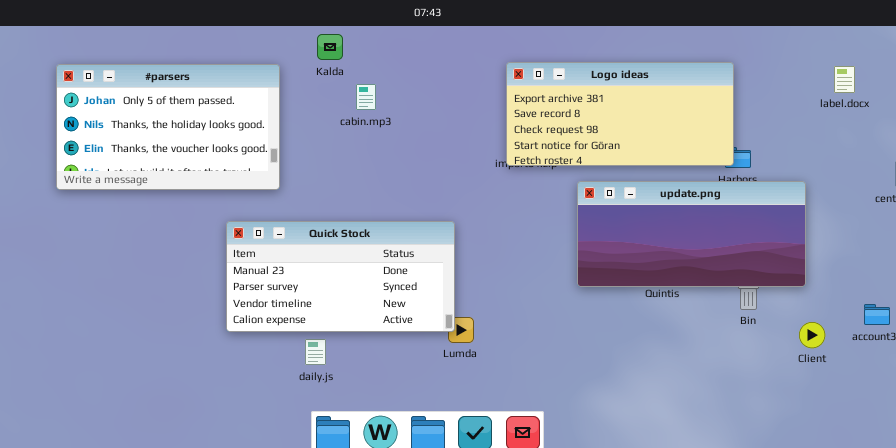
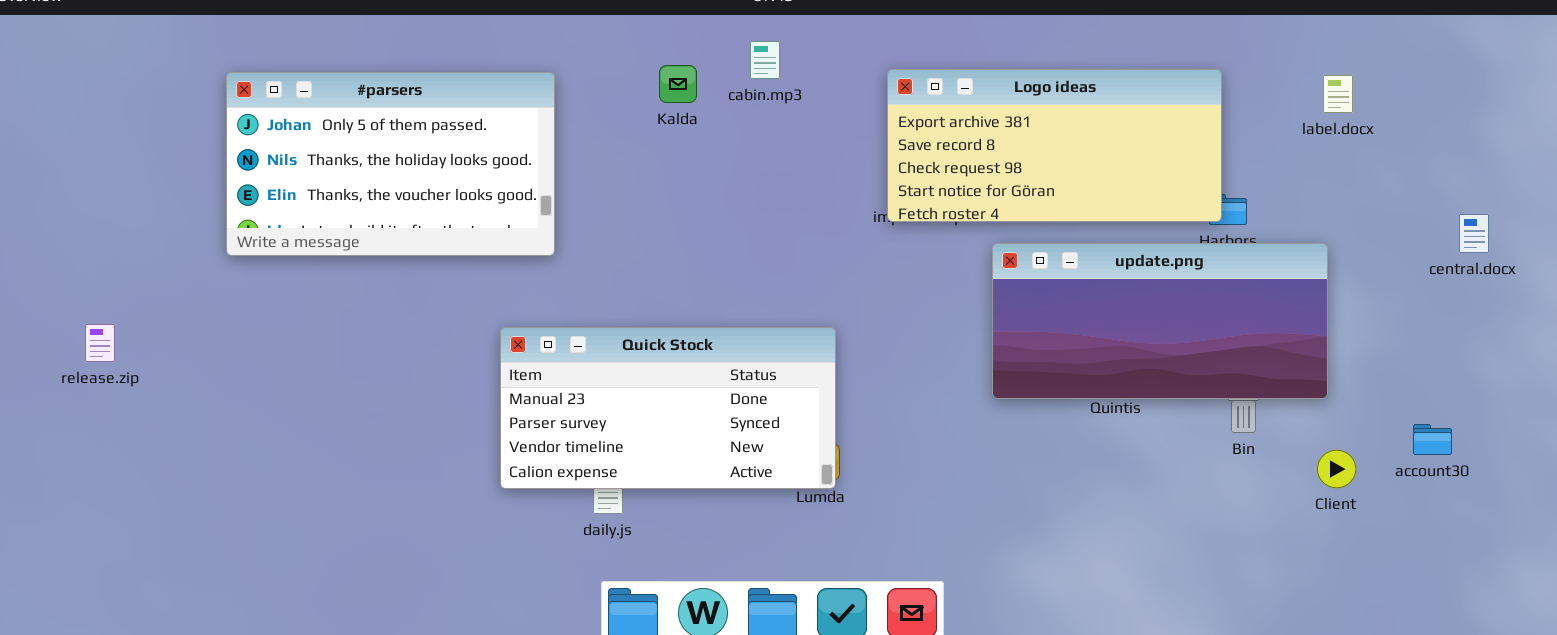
Kalda: [317,34,343,60] -> [659,65,697,103], moved
label.docx: [834,66,855,93] -> [1323,75,1353,113], moved
cabin.mp3: [356,84,376,110] -> [750,41,780,79], moved
Quick Stock: [226,221,455,332] -> [500,327,836,489], moved

